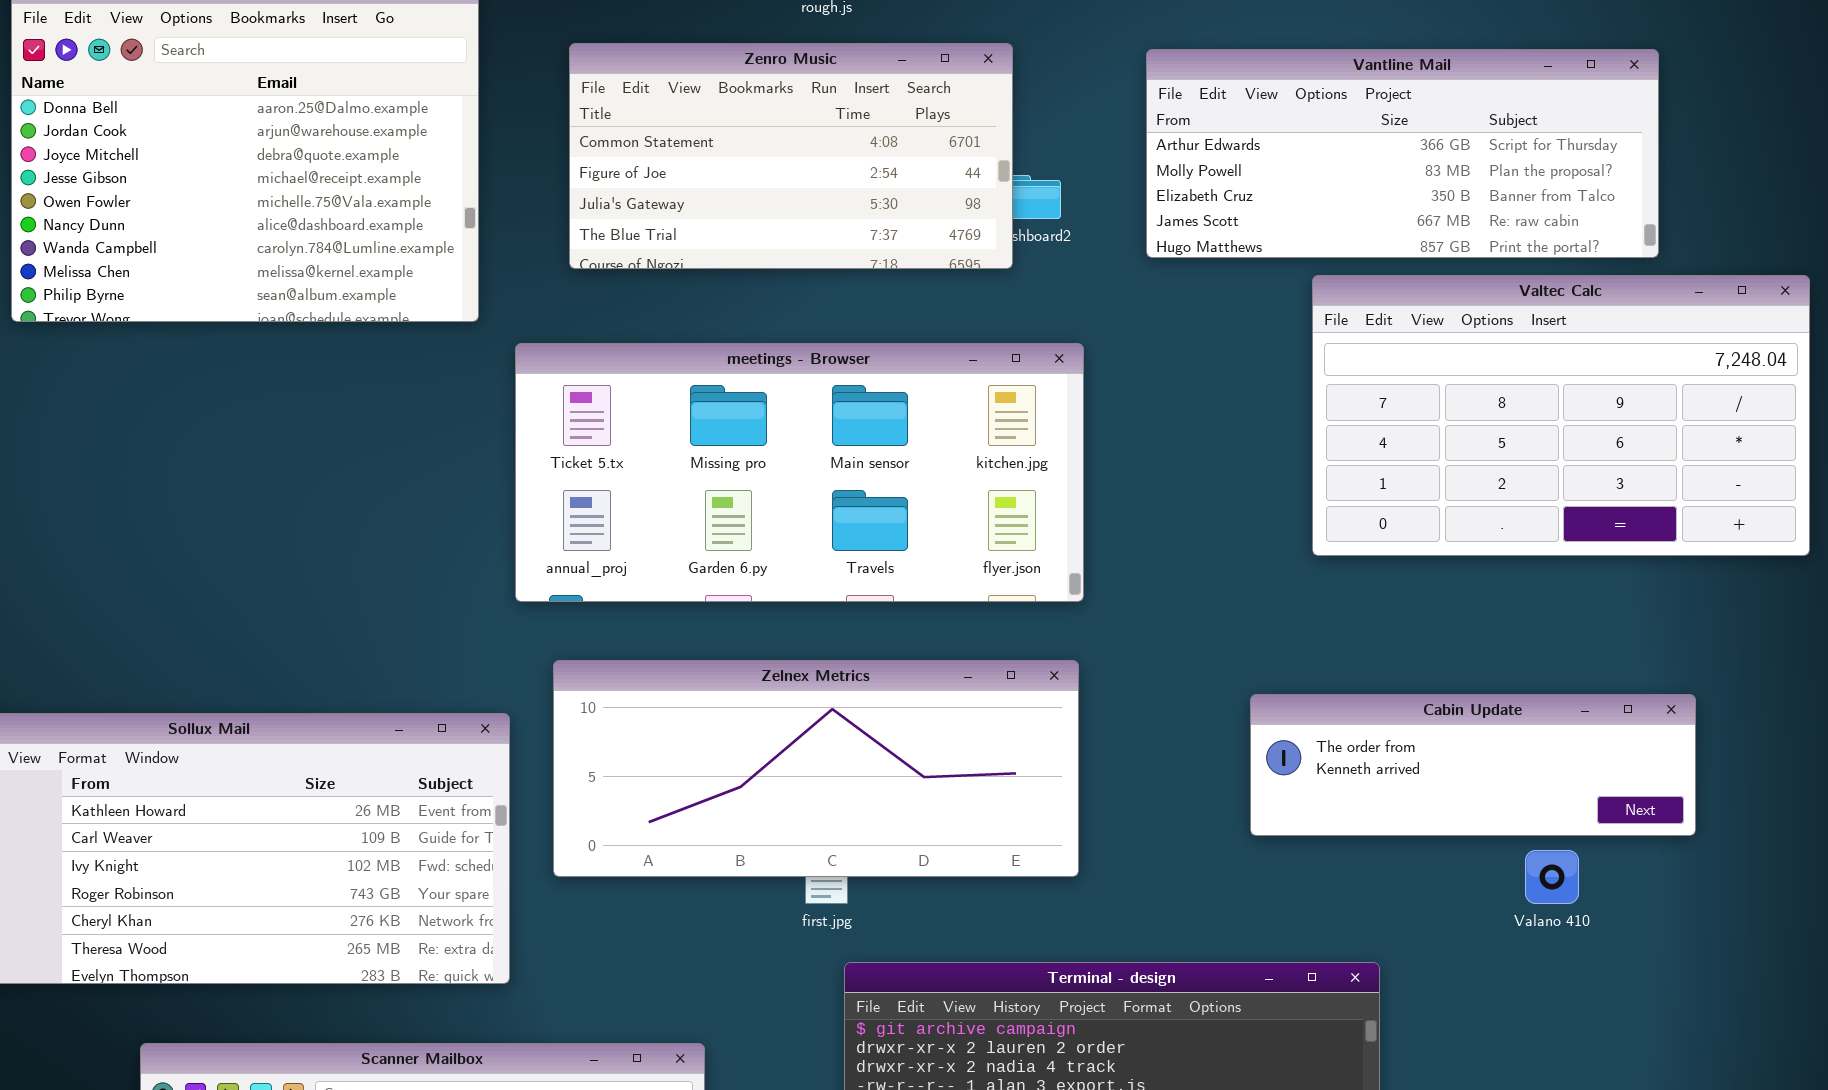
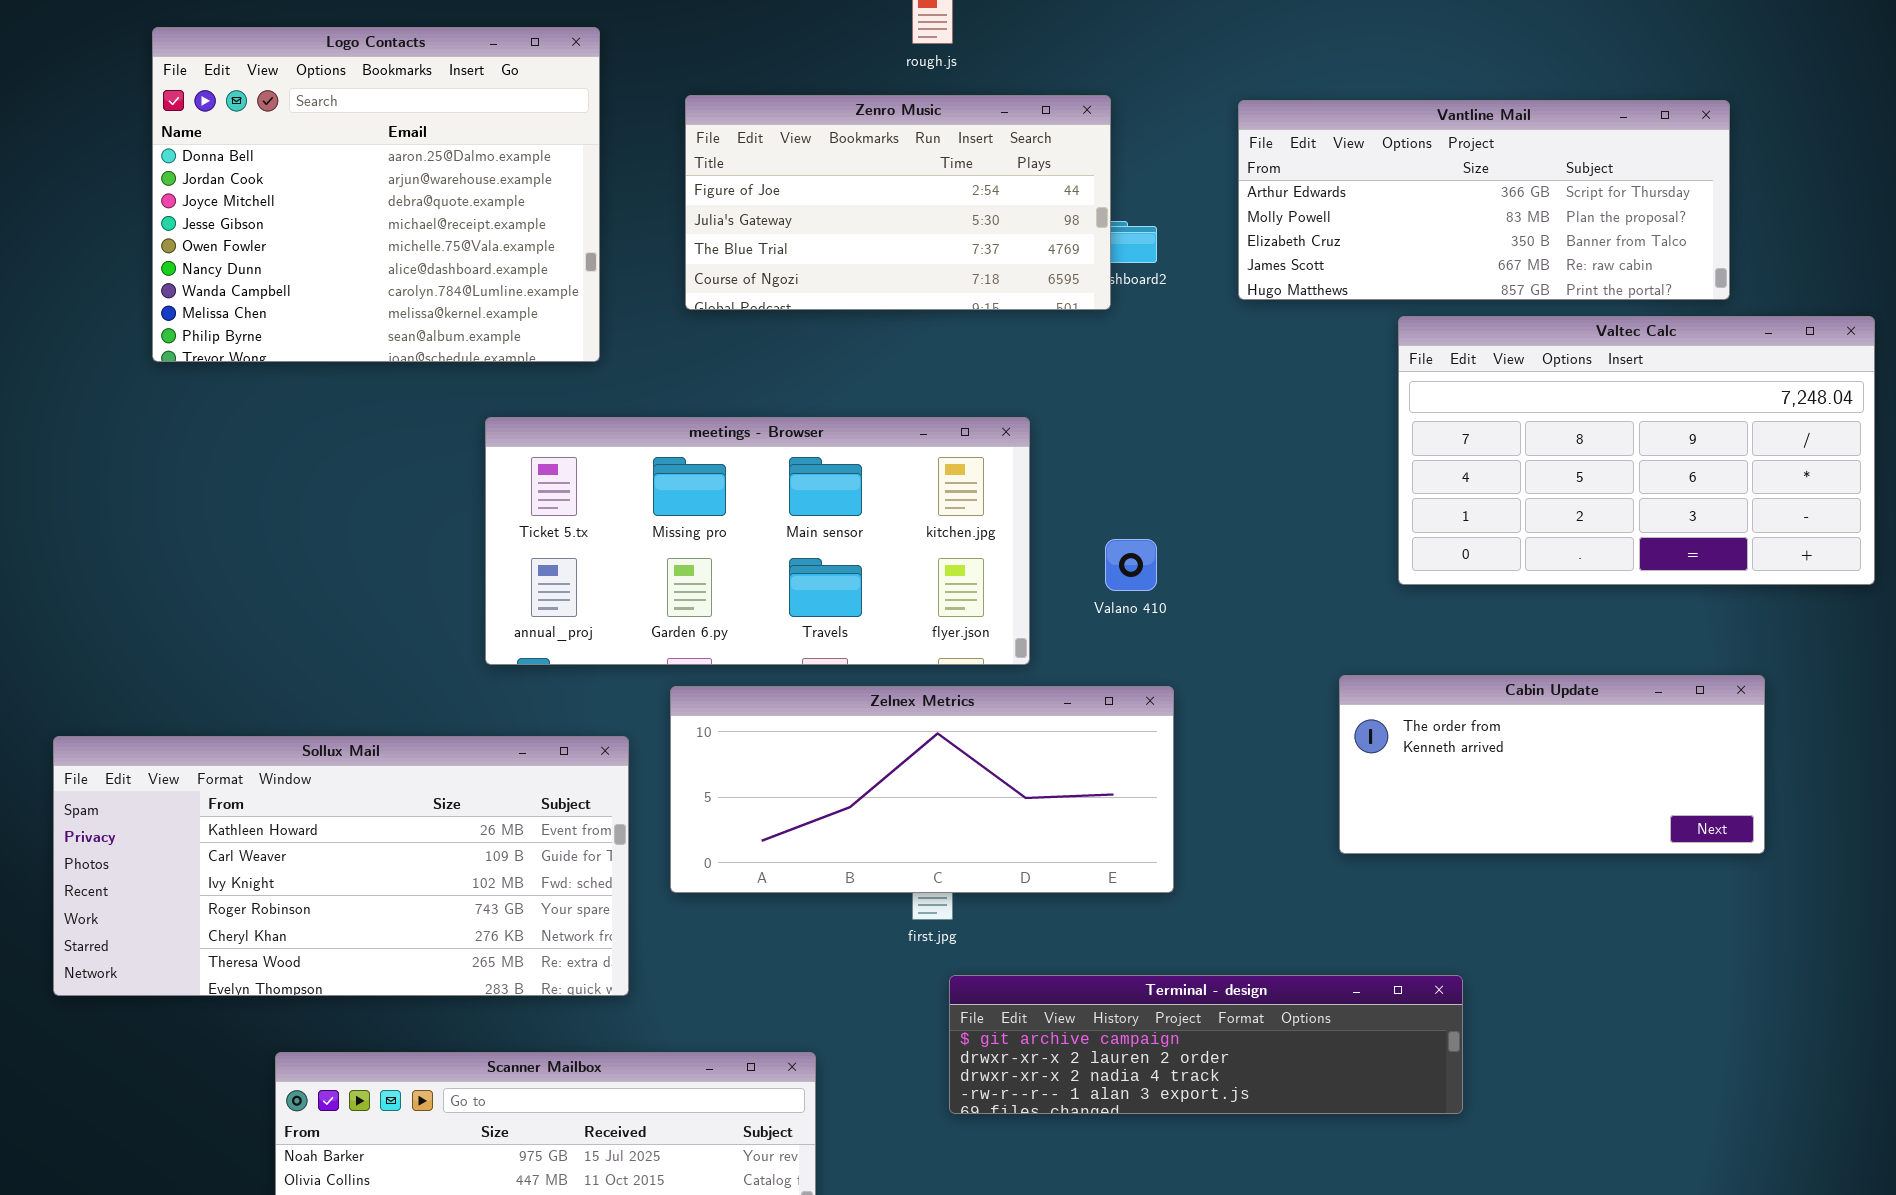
Zenro Music: [569,43,1013,269] -> [685,95,1111,310], scrolled down 1 row
meetings - Browser: [515,343,1084,602] -> [485,417,1030,665], moved
Cabin Update: [1250,694,1696,836] -> [1339,675,1765,854], resized
Valano 410: [1525,850,1579,904] -> [1105,539,1157,591], moved

